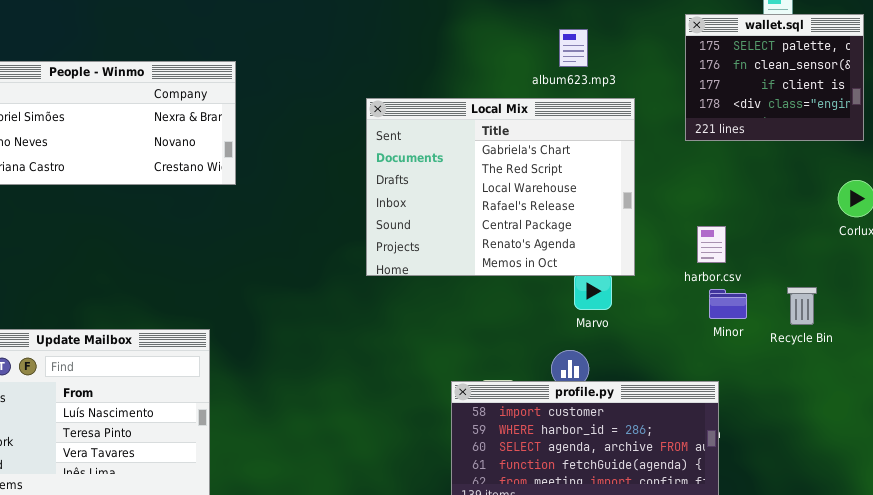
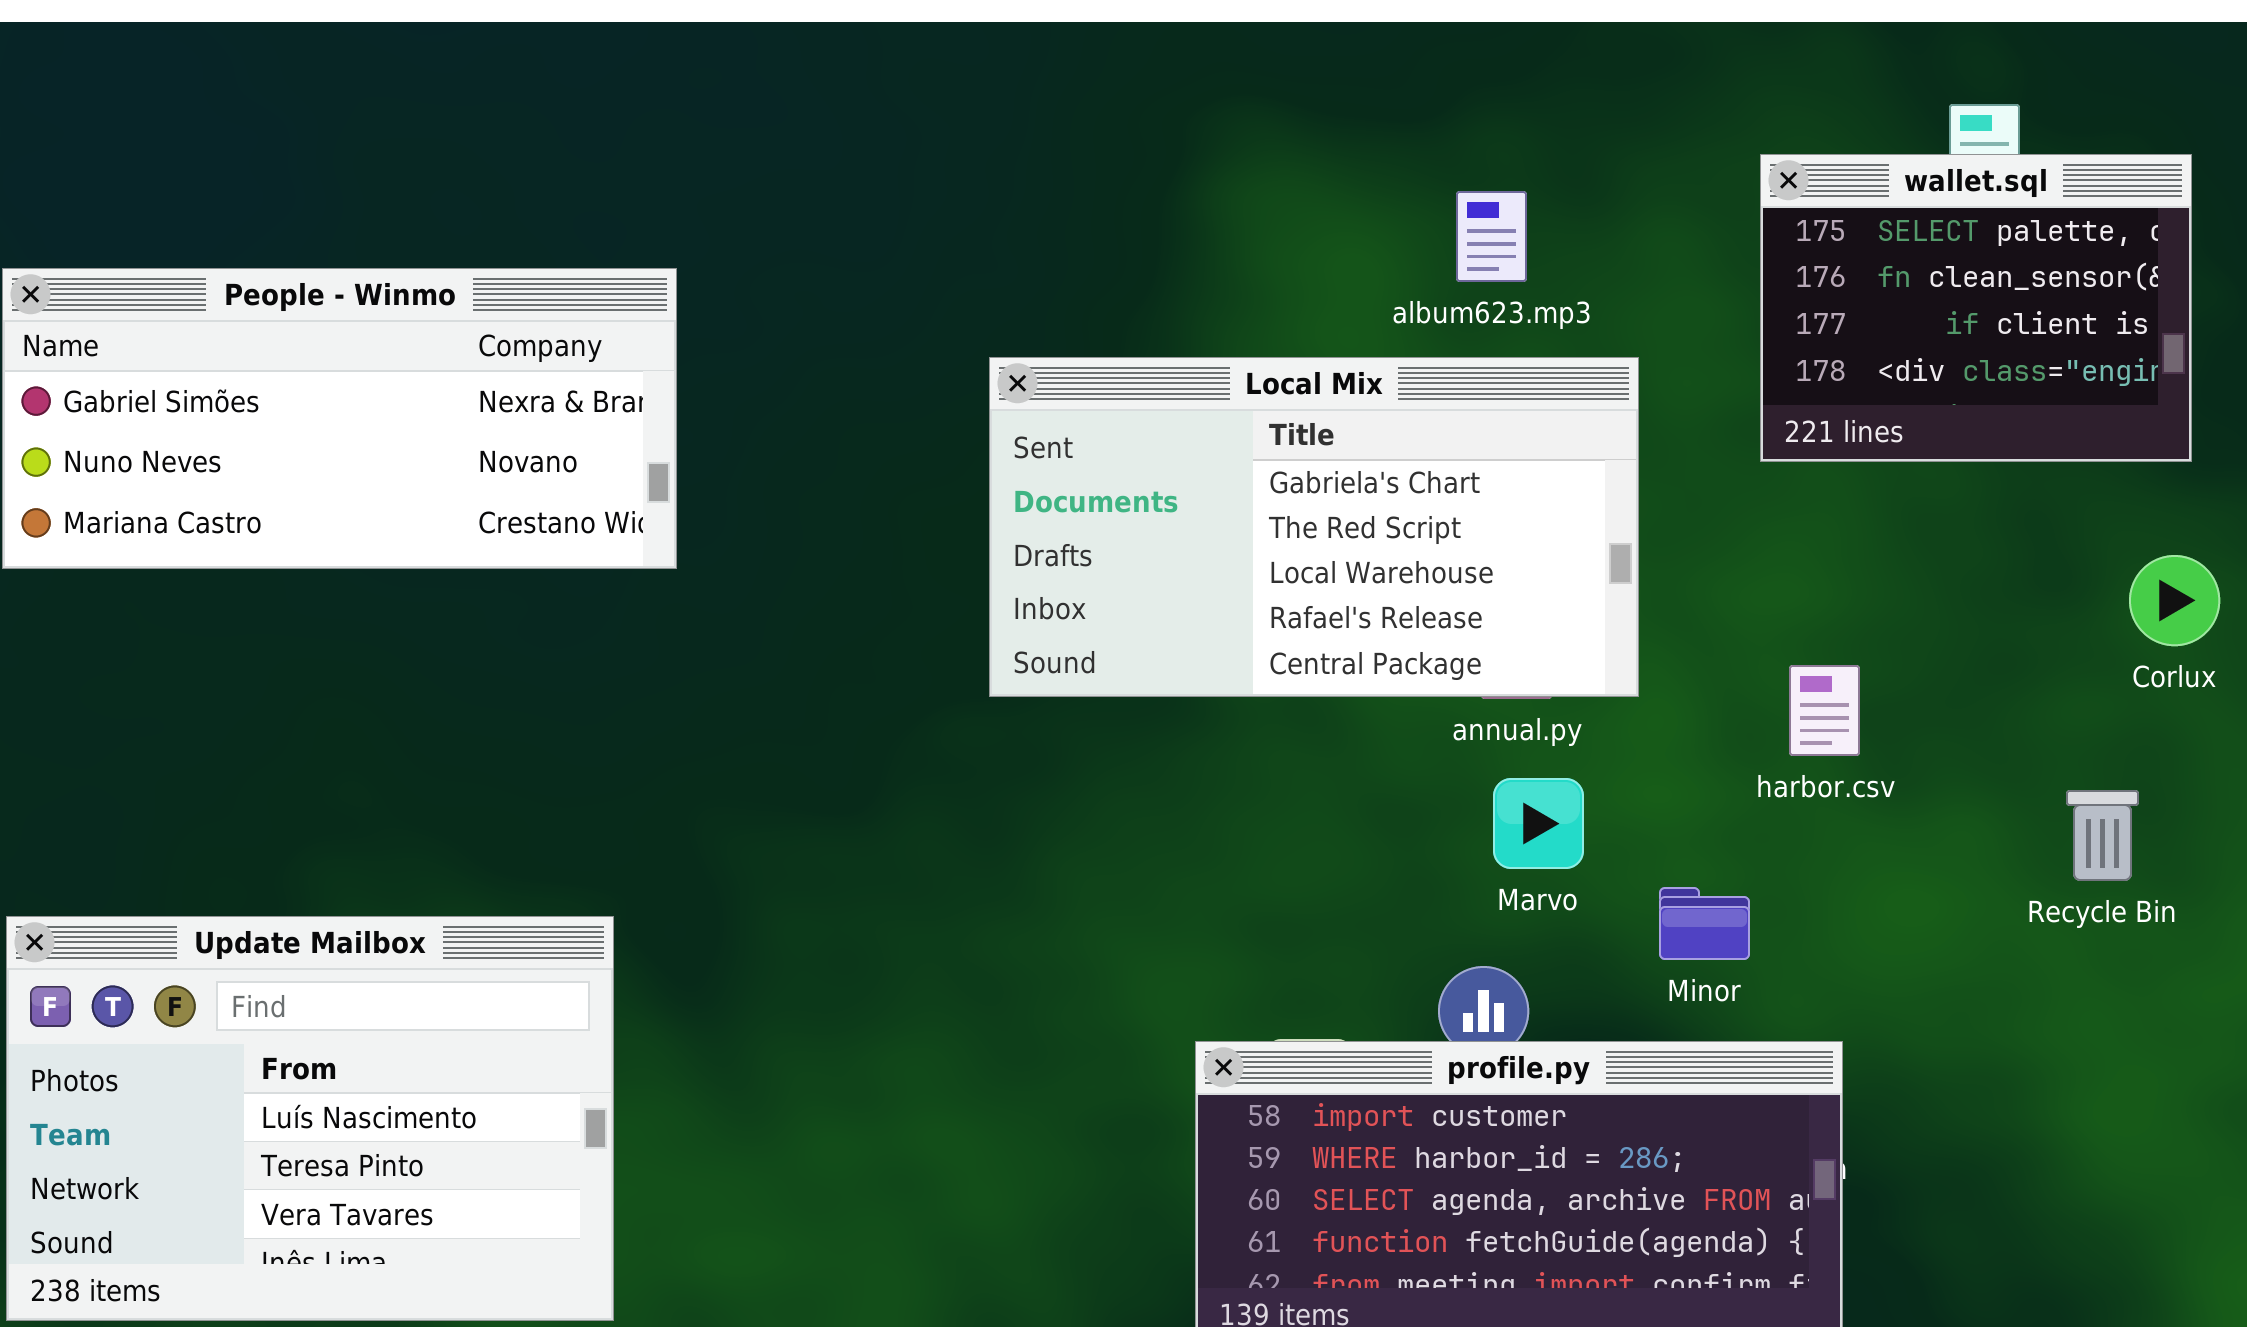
Local Mix: [366,98,635,276] -> [989,357,1639,697], resized
Recycle Bin: [787,287,817,325] -> [2066,790,2139,881], moved
Minor: [709,289,747,319] -> [1659,887,1750,960], moved

